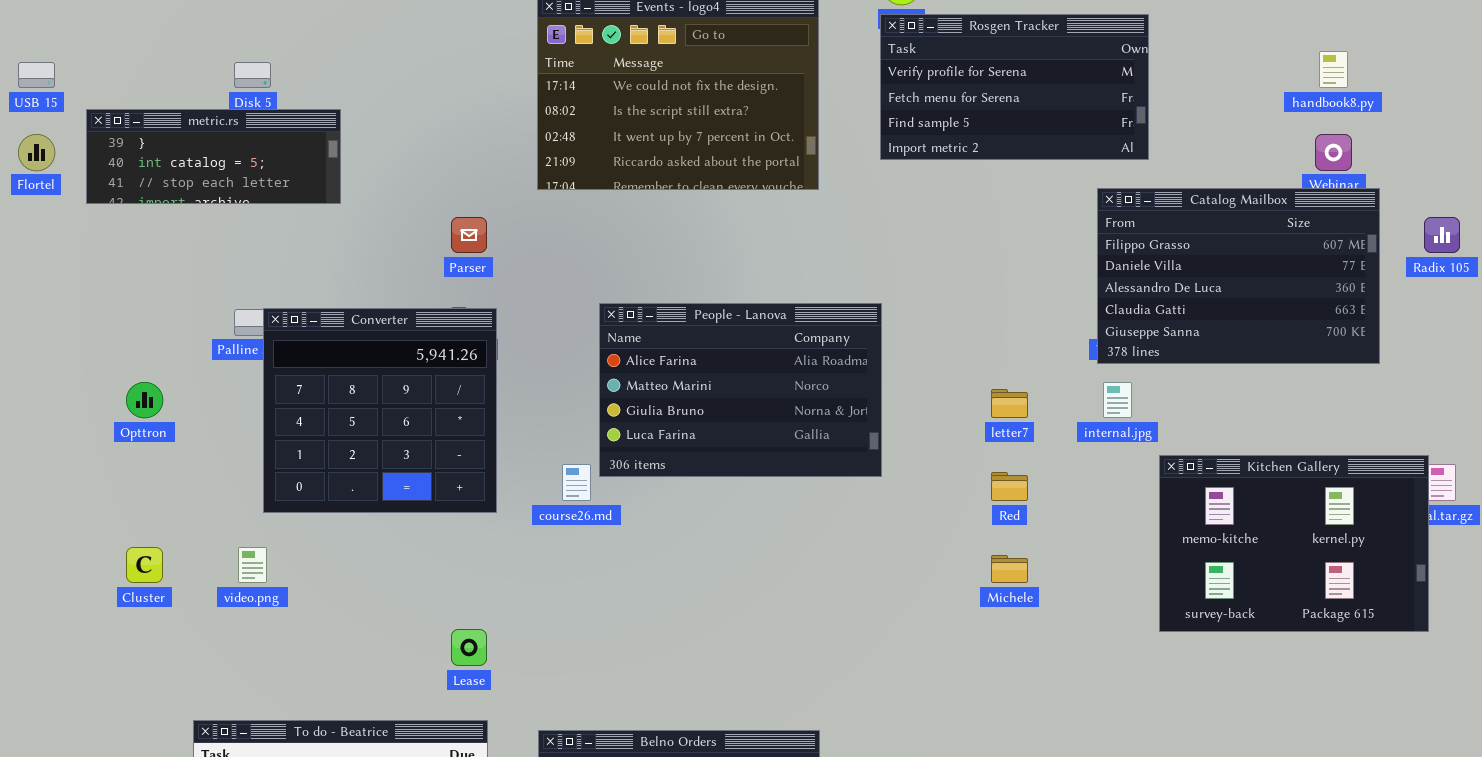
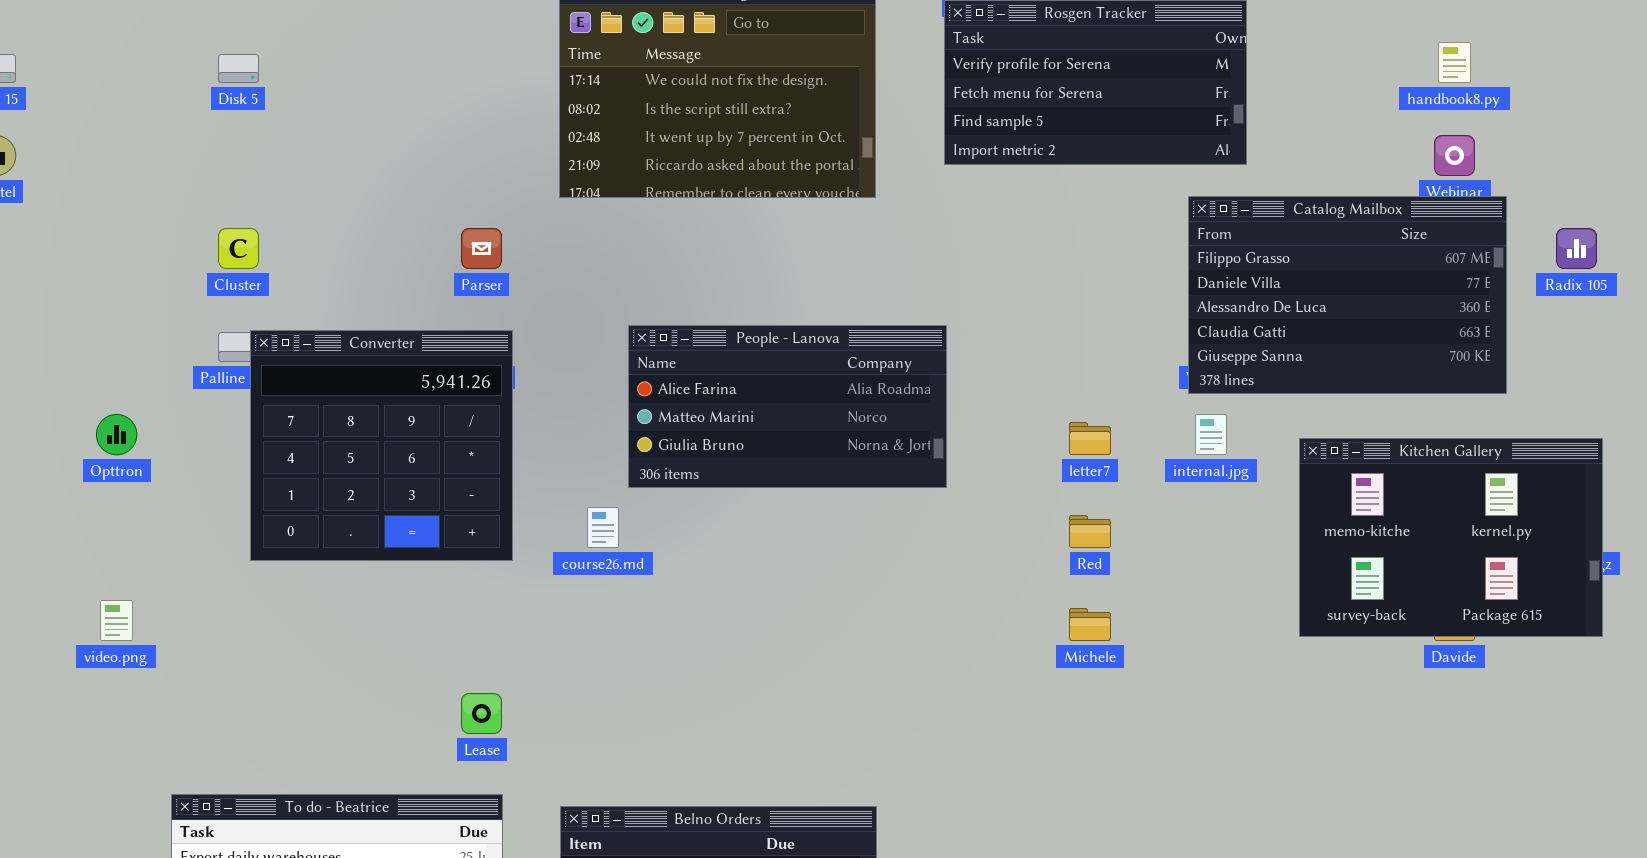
metric.rs: [86,109,341,204] -> none, closed
People - Lanova: [599,303,882,477] -> [628,325,947,488], resized
Kitchen Gallery: [1159,455,1429,632] -> [1299,438,1603,637], moved
Cluster: [126,547,163,583] -> [218,228,259,269], moved
video.png: [238,547,267,583] -> [100,600,133,641], moved

